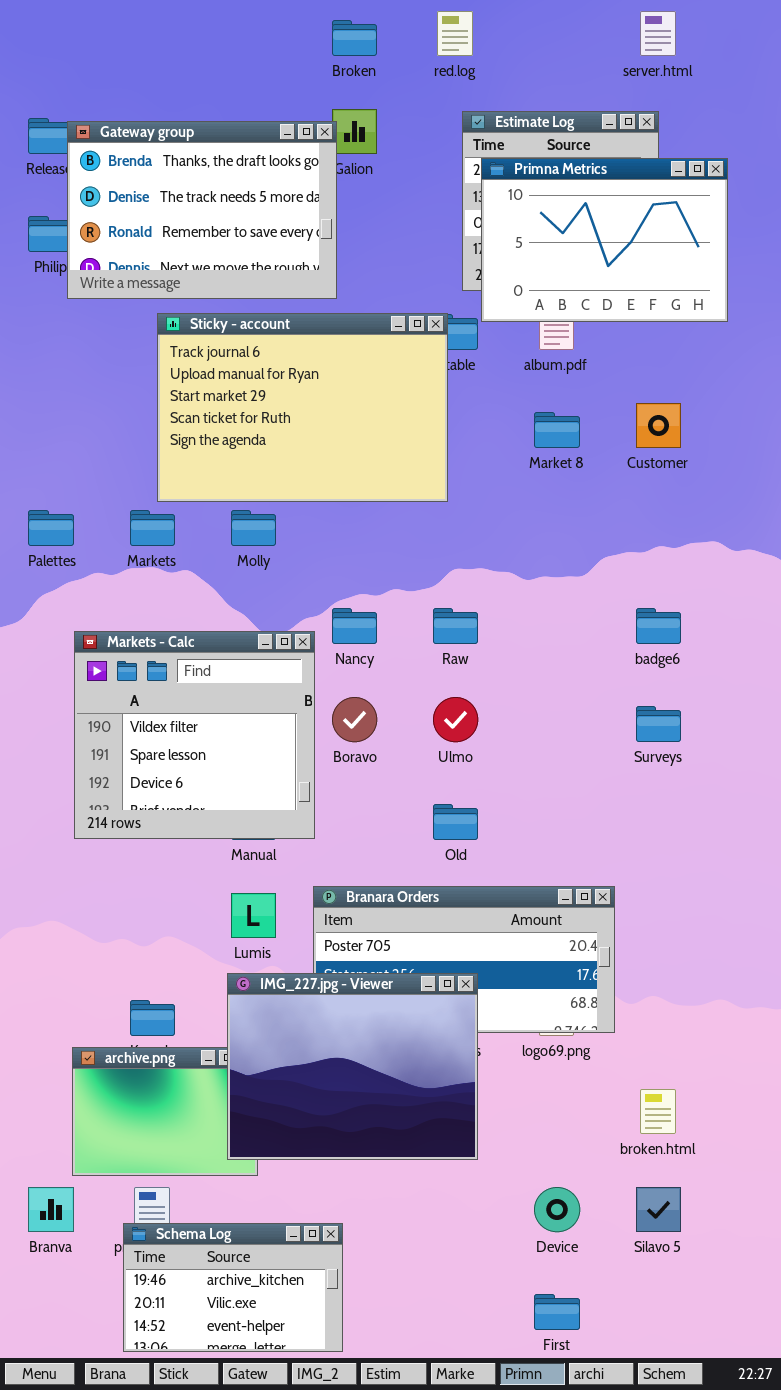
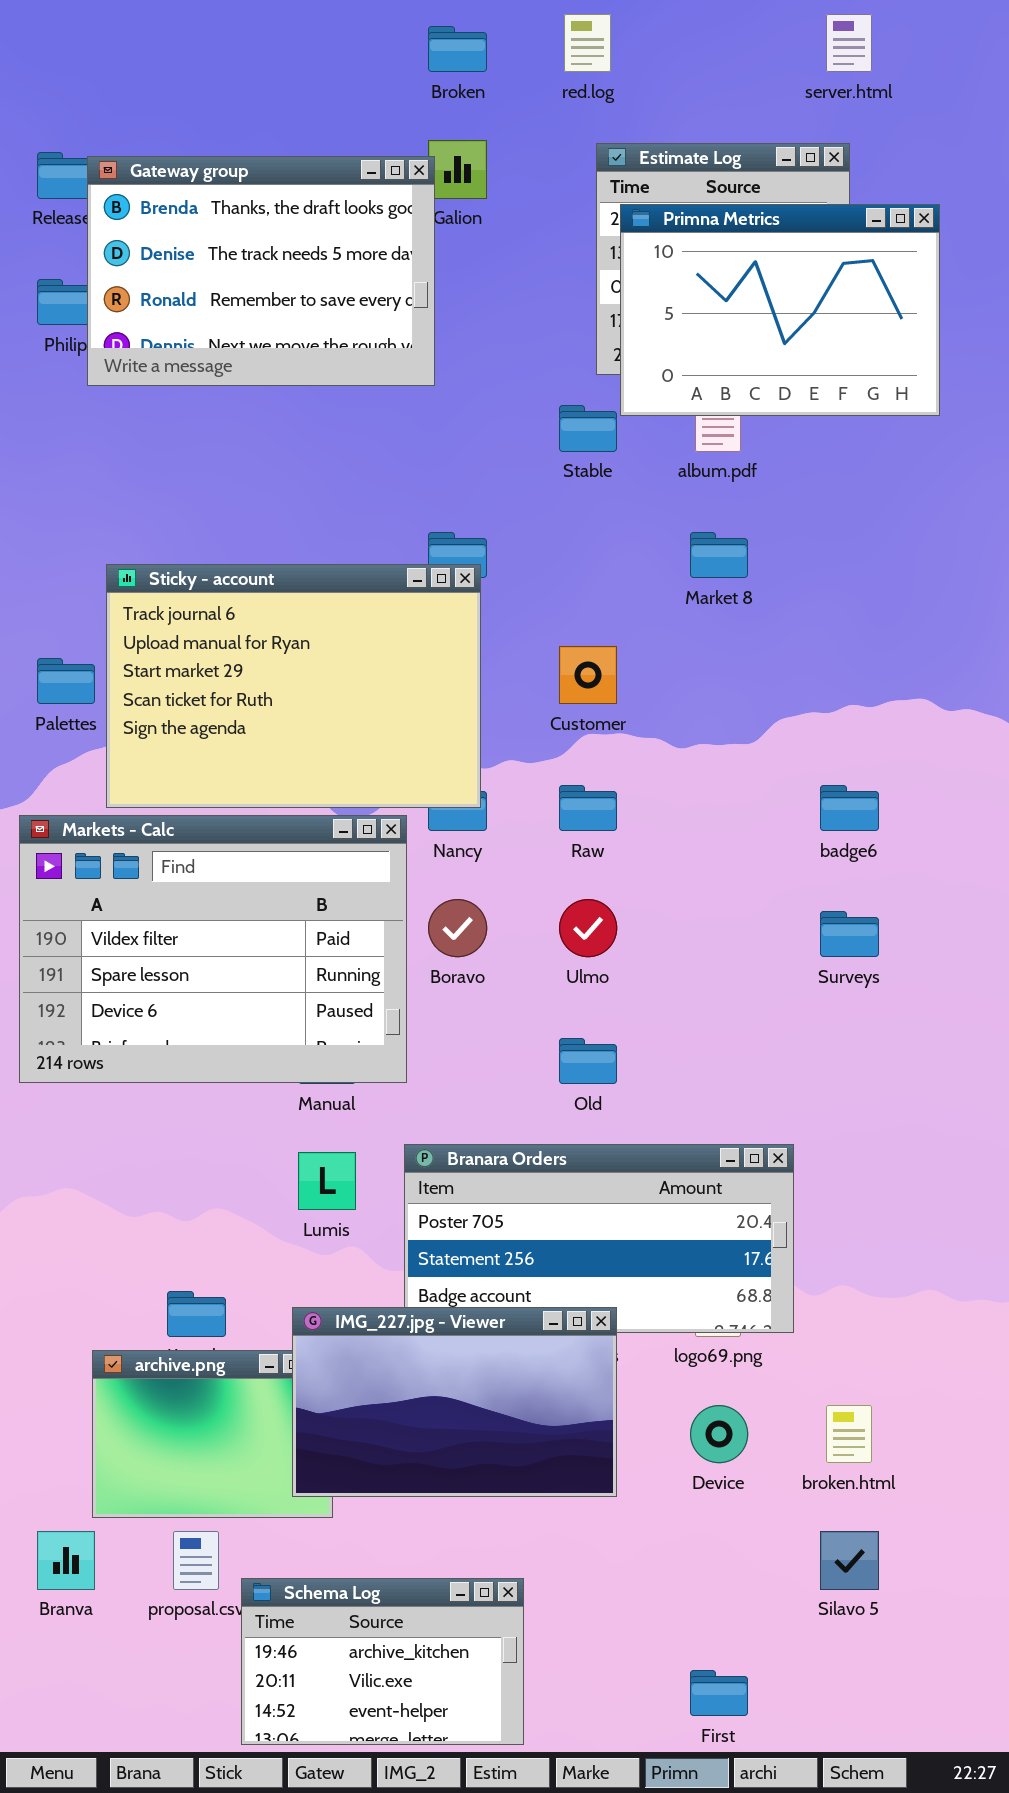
Sticky - account: [157,313,448,502] -> [106,564,481,808], moved
Customer: [636,403,681,448] -> [559,646,617,704], moved
Markets - Calc: [74,631,315,839] -> [19,815,407,1083], resized
IMG_227.jpg - Viewer: [227,973,478,1160] -> [292,1307,617,1497], resized
Device: [534,1187,580,1232] -> [690,1405,748,1463], moved
Schema Log: [123,1223,343,1352] -> [241,1578,524,1745], moved

